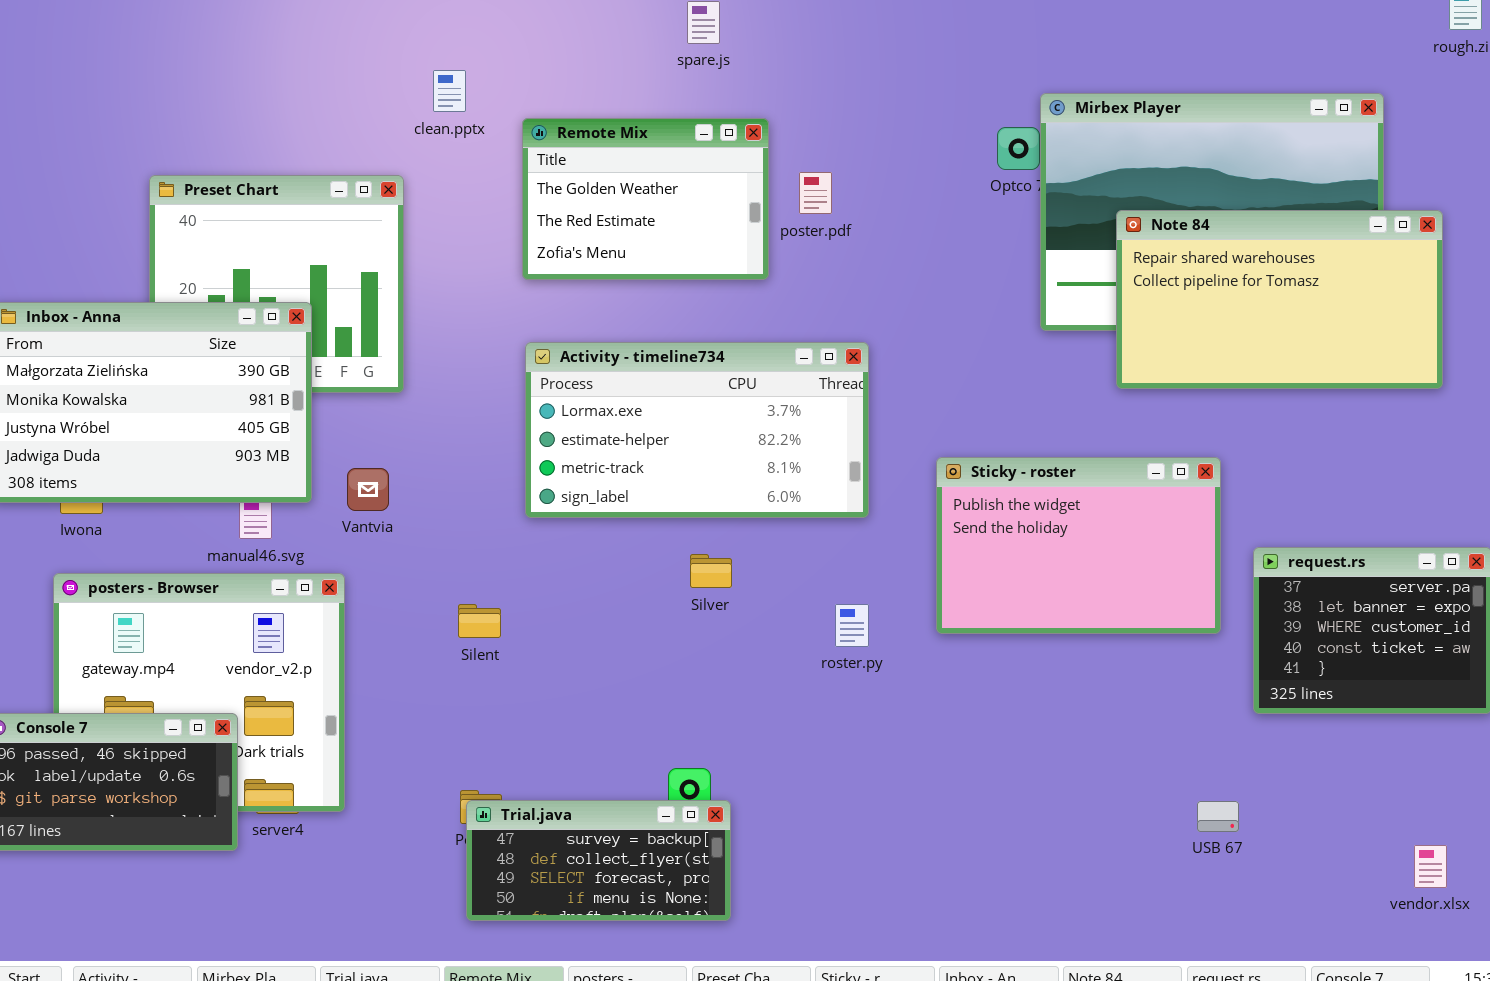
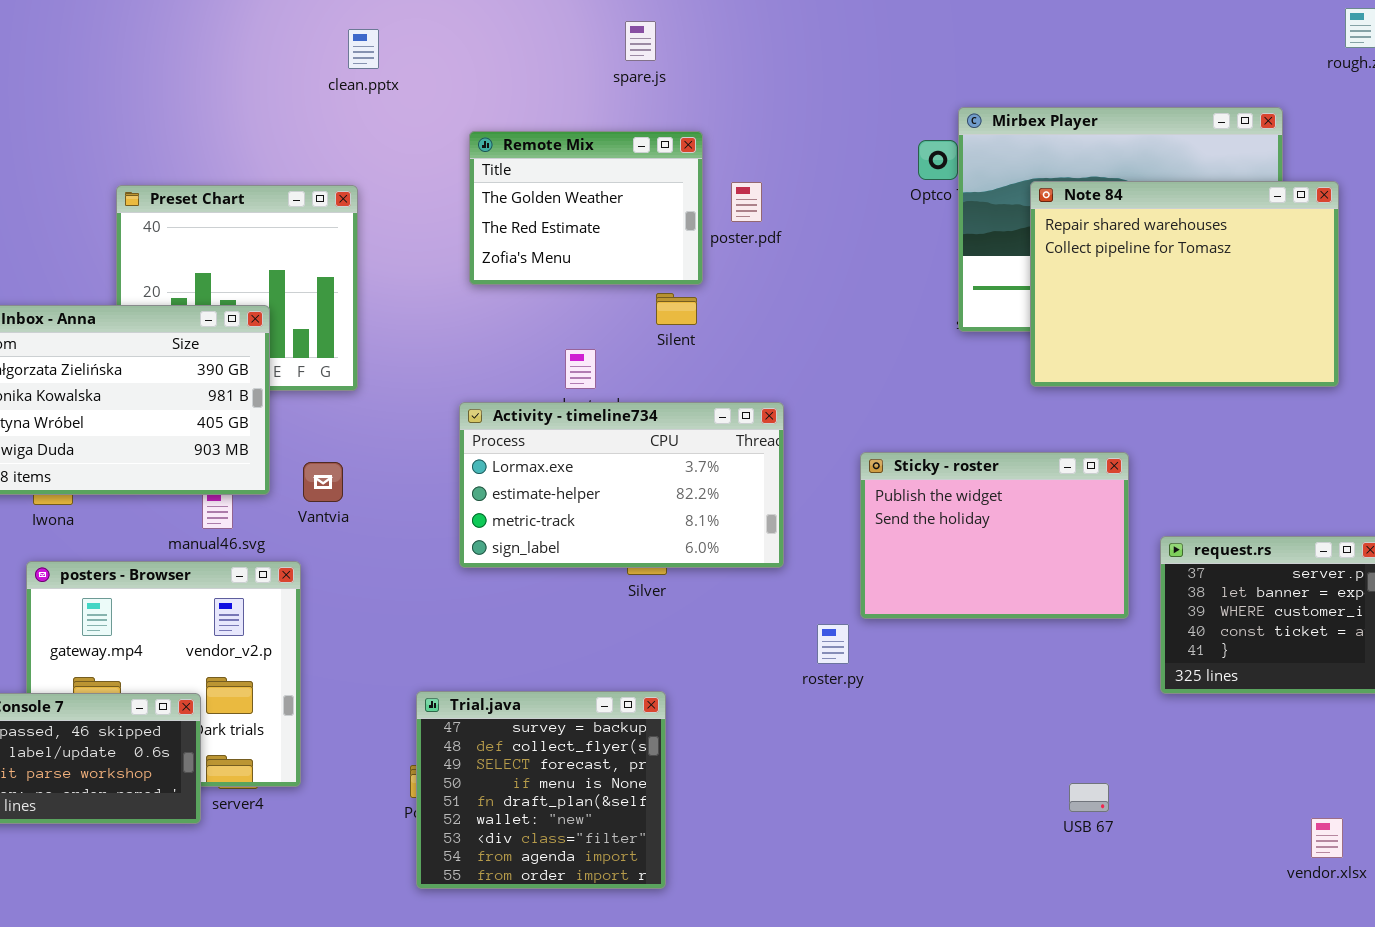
clean.pptx: [433,70,466,112] -> [348,29,379,69], moved
Note 84: [1116,210,1443,389] -> [1030,181,1339,387], resized
Activity - timeline734: [525,342,869,518] -> [459,402,784,568], moved
Silent: [458,604,501,638] -> [656,293,697,325], moved
roster.py: [835,604,869,647] -> [817,624,849,664], moved
Trial.java: [466,800,731,921] -> [416,691,666,889], resized
USB 67: [1197,801,1239,832] -> [1069,783,1109,812], moved

